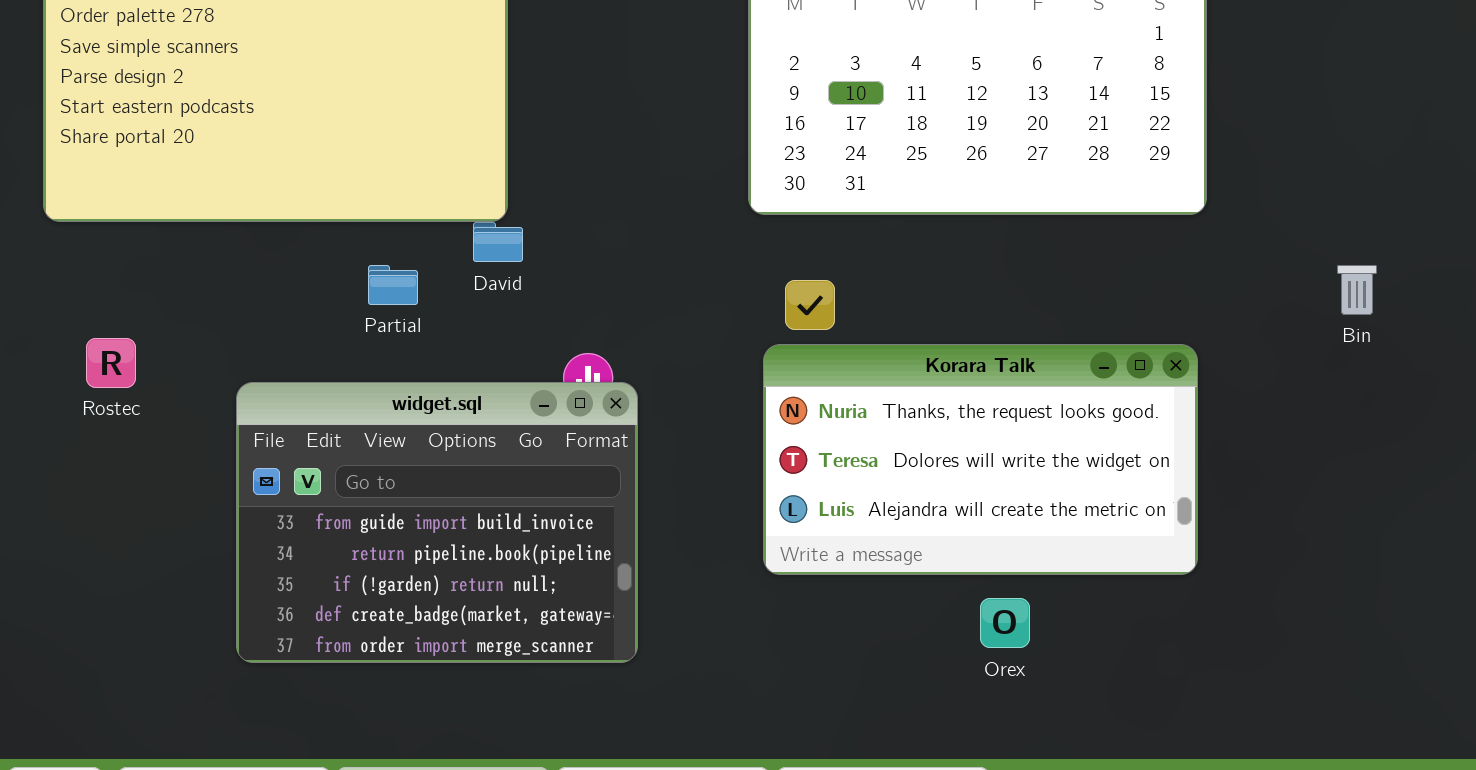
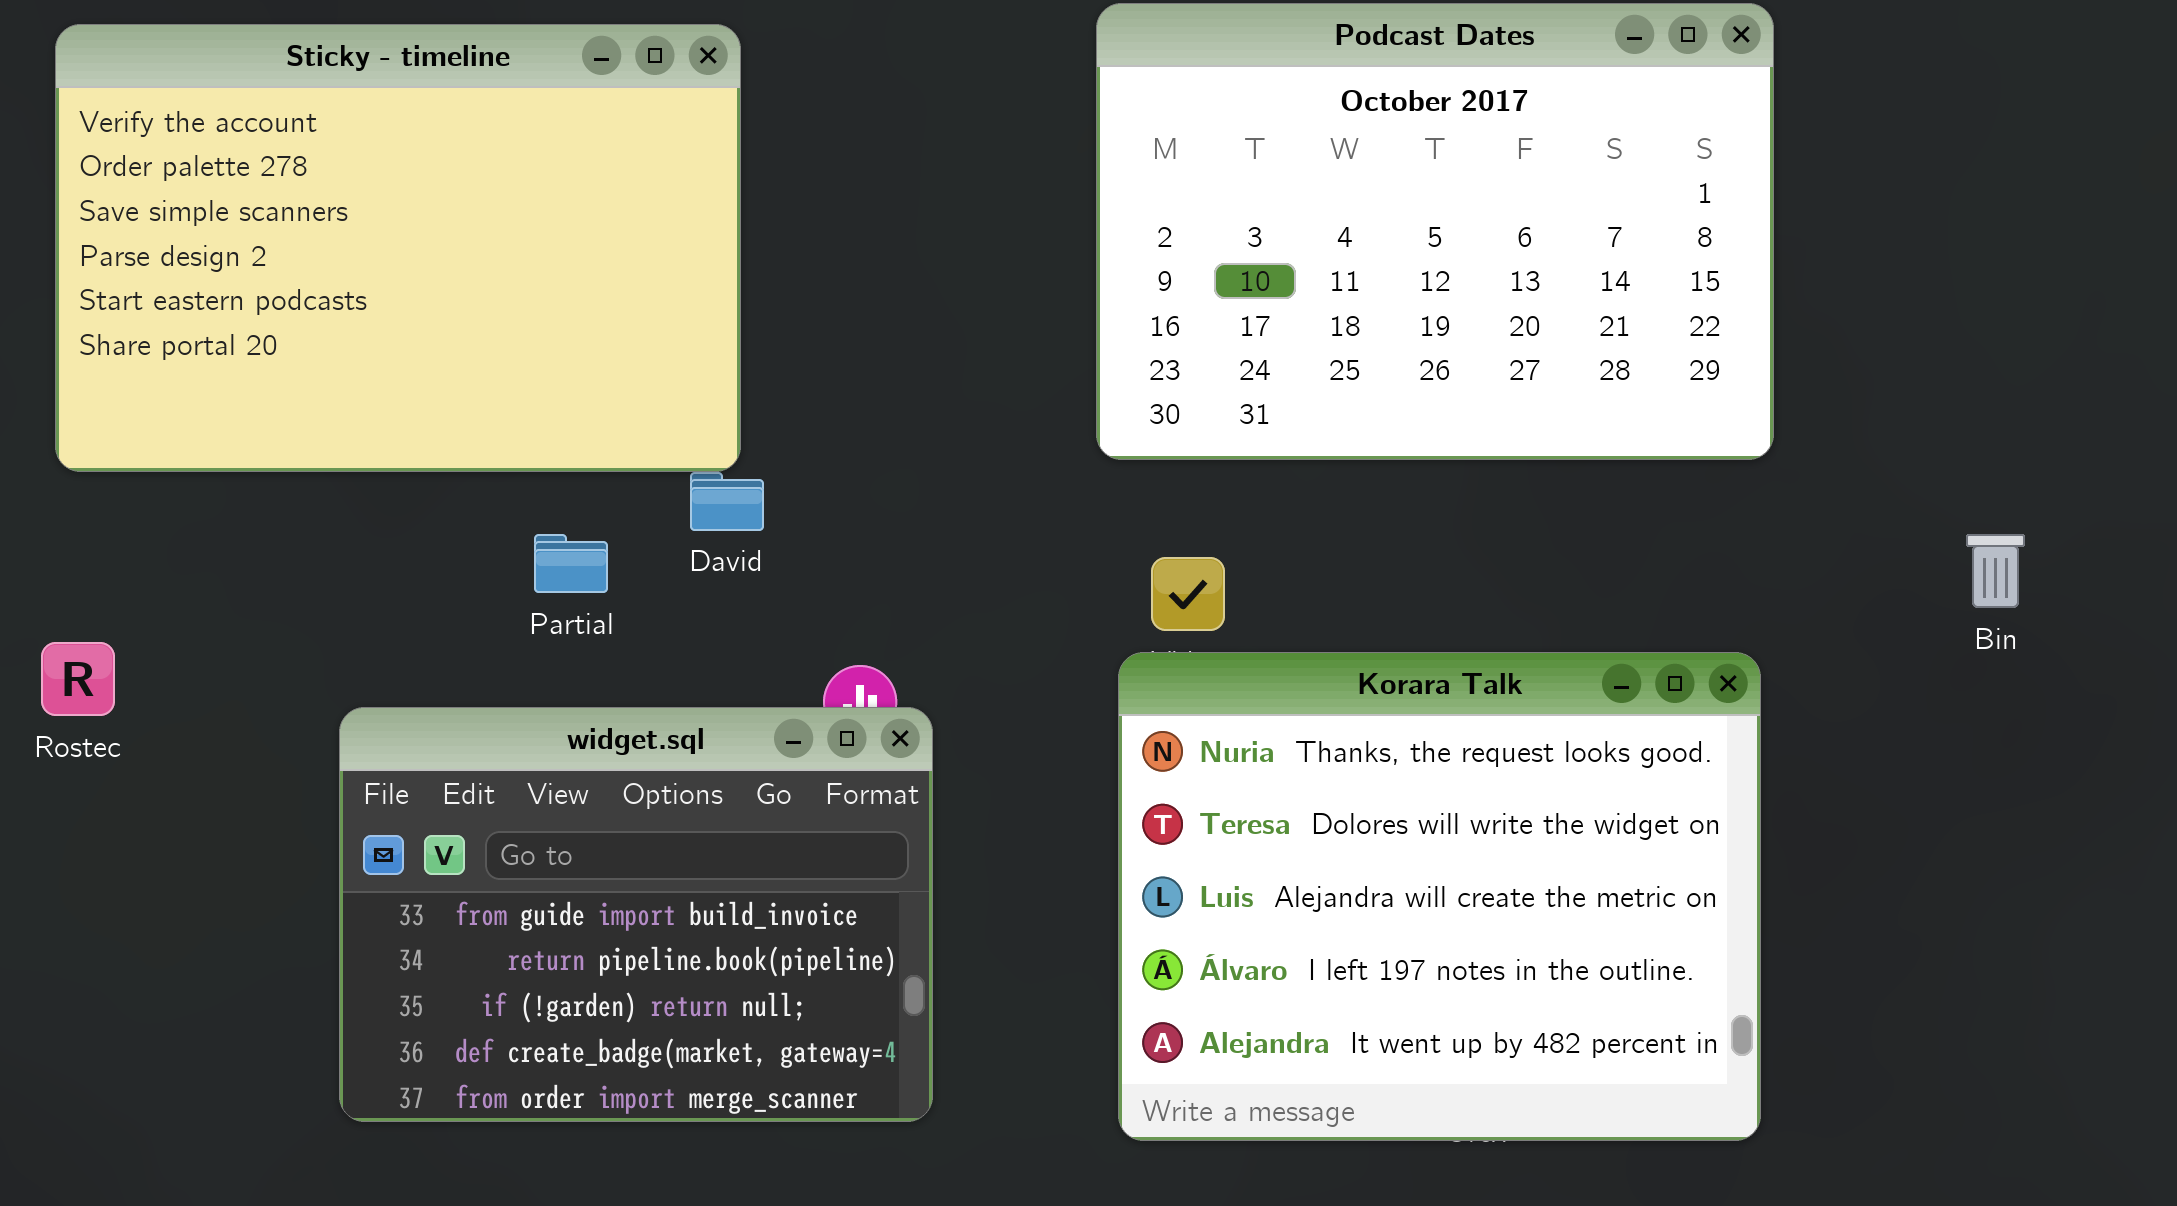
Rostec: [86,338,136,388] -> [41,642,115,716], moved
Korara Talk: [763,344,1198,575] -> [1118,652,1761,1141], resized

